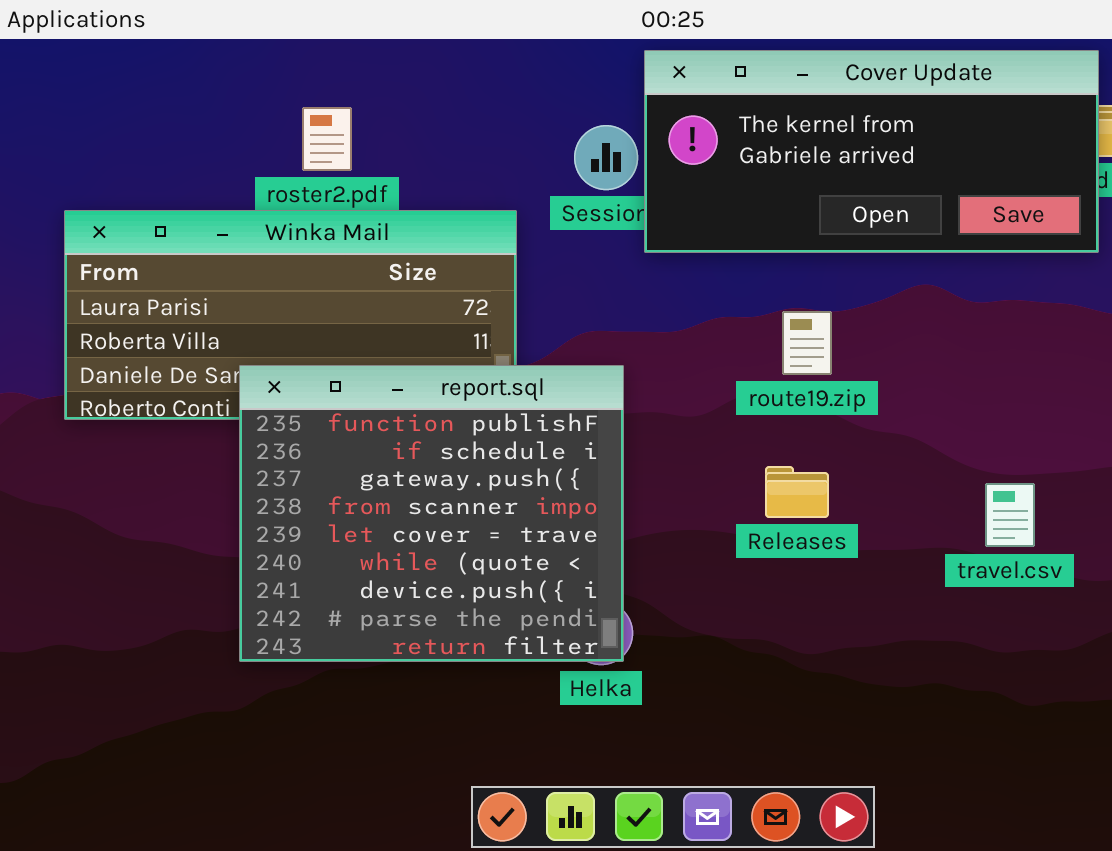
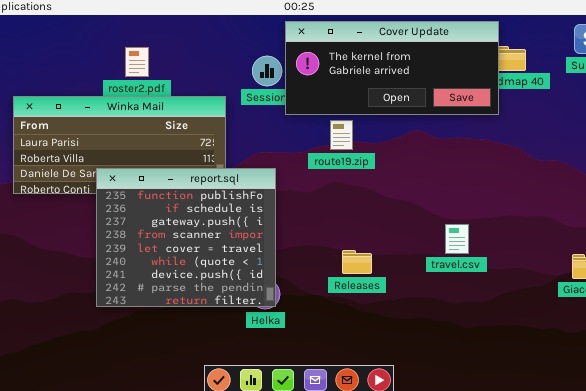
route19.zip: [782,311,832,375] -> [330,120,353,150], moved
Releases: [765,466,829,518] -> [342,250,372,274], moved

